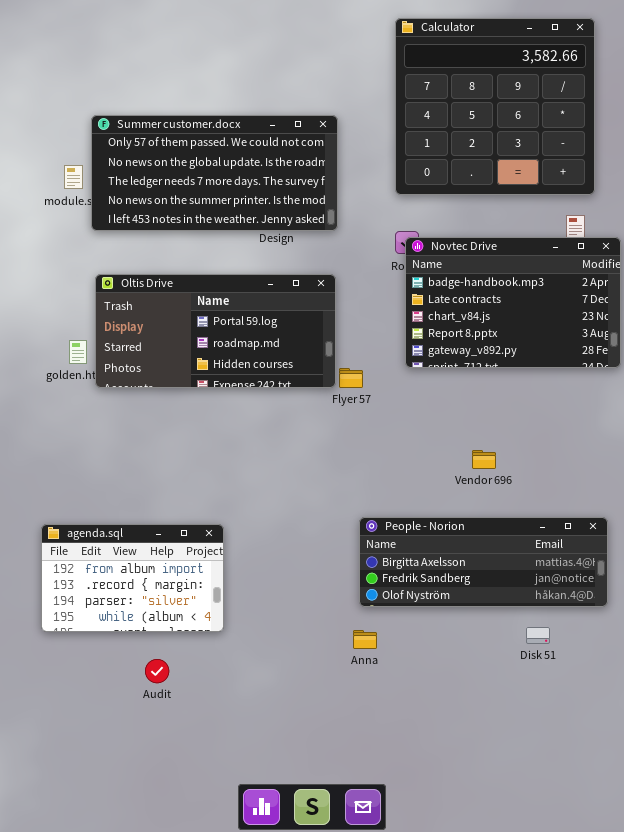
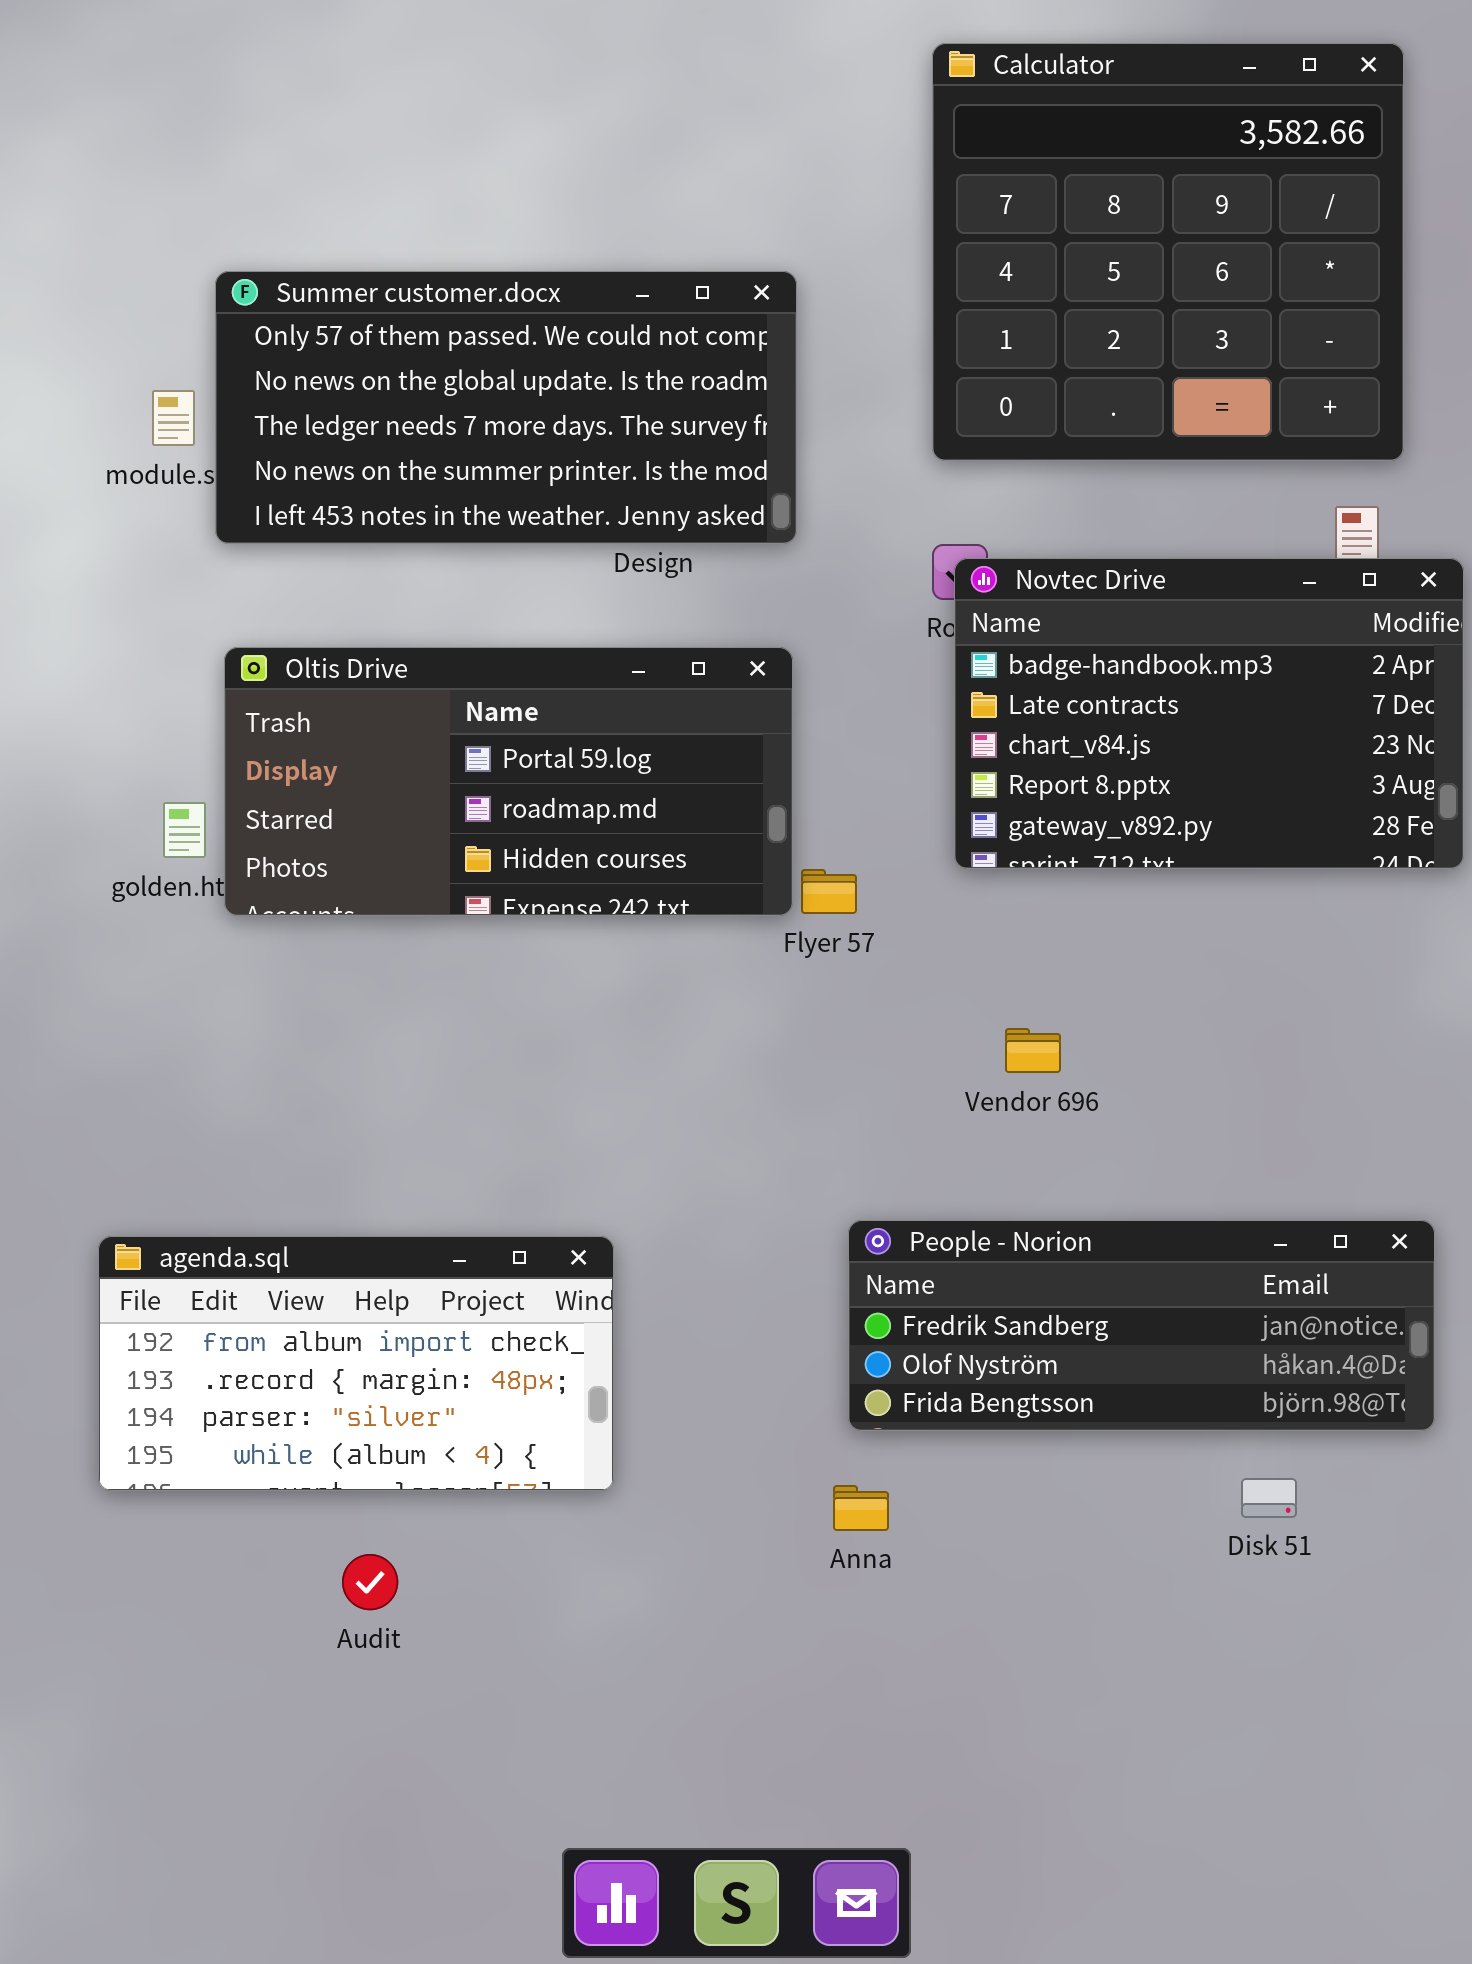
Vendor 696: [472,450,496,469] -> [1005,1028,1061,1073], moved
People - Norion: [359,517,608,607] -> [848,1220,1435,1431], scrolled down 1 row
agenda.sql: [41,524,224,632] -> [98,1236,614,1491], resized

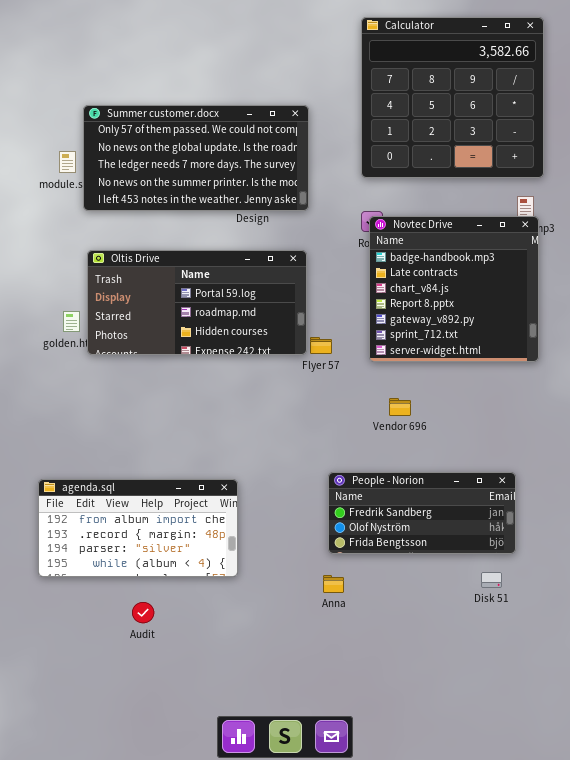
Novtec Drive: [954,558,1464,869] -> [369,216,539,362], resized
People - Norion: [848,1220,1435,1431] -> [328,472,516,554], resized

